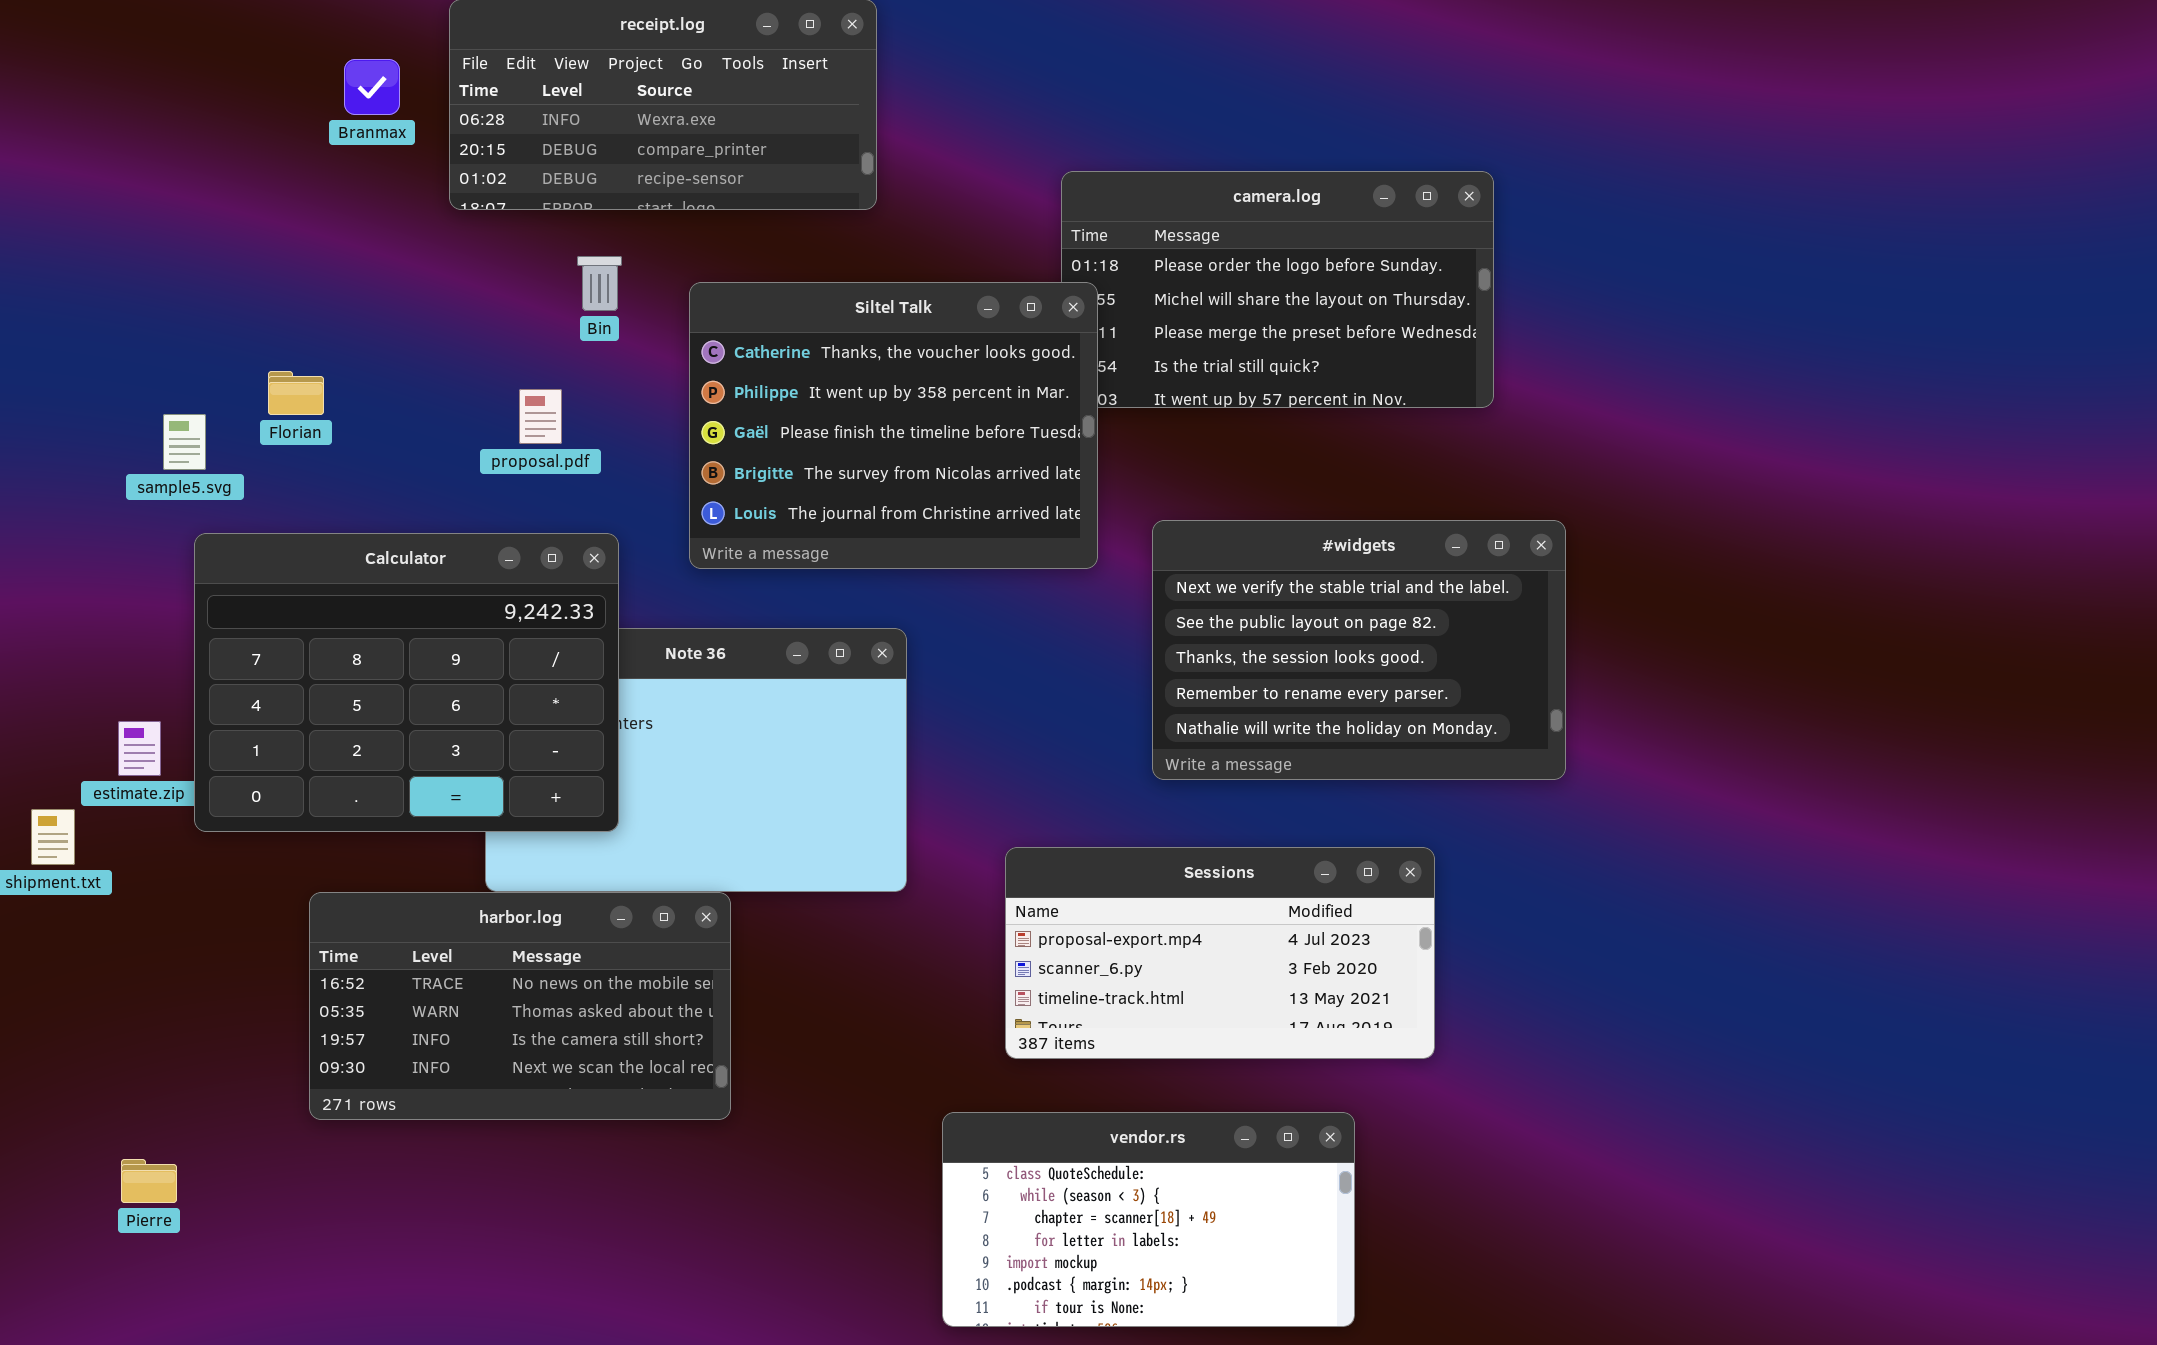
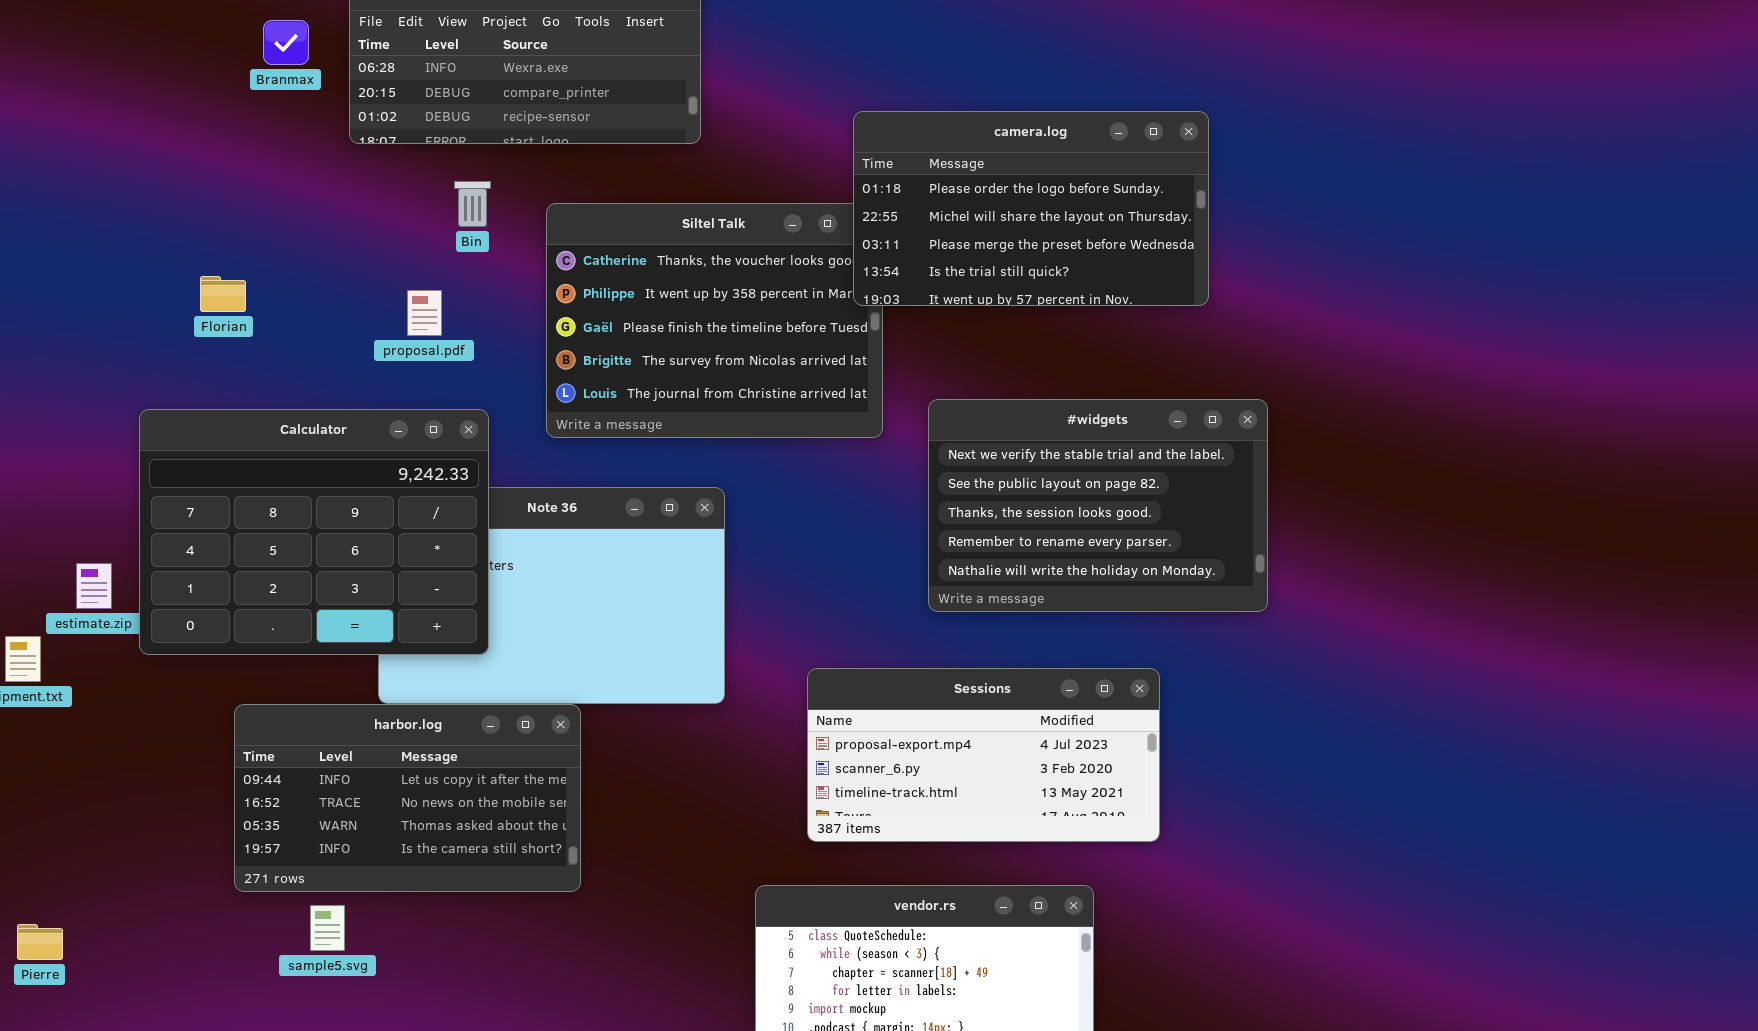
camera.log: [1061,171,1494,408] -> [853,111,1209,306], raised
sample5.svg: [163,414,206,470] -> [310,905,345,951], moved
harbor.log: [309,892,731,1120] -> [234,704,581,892], scrolled up 1 row
Pierre: [121,1159,177,1203] -> [17,924,63,960], moved

